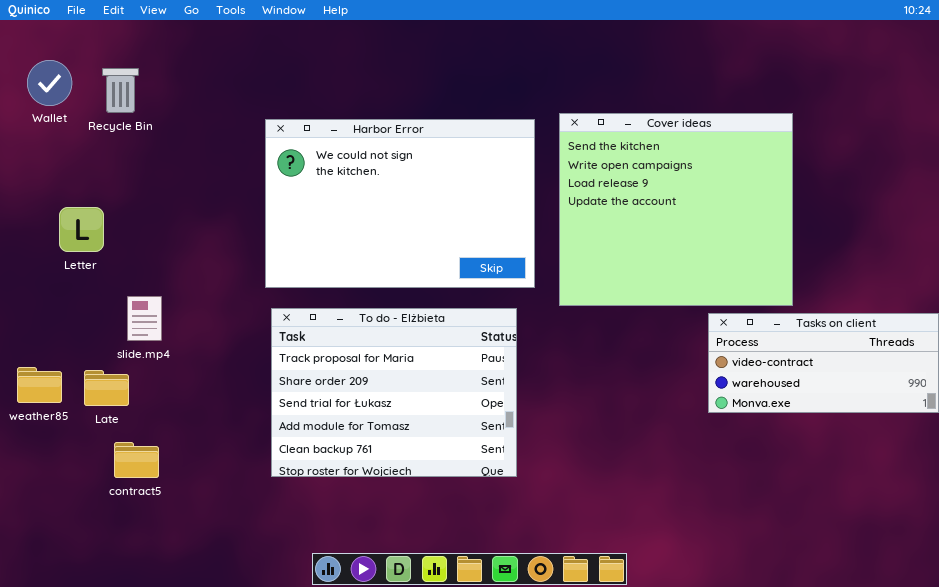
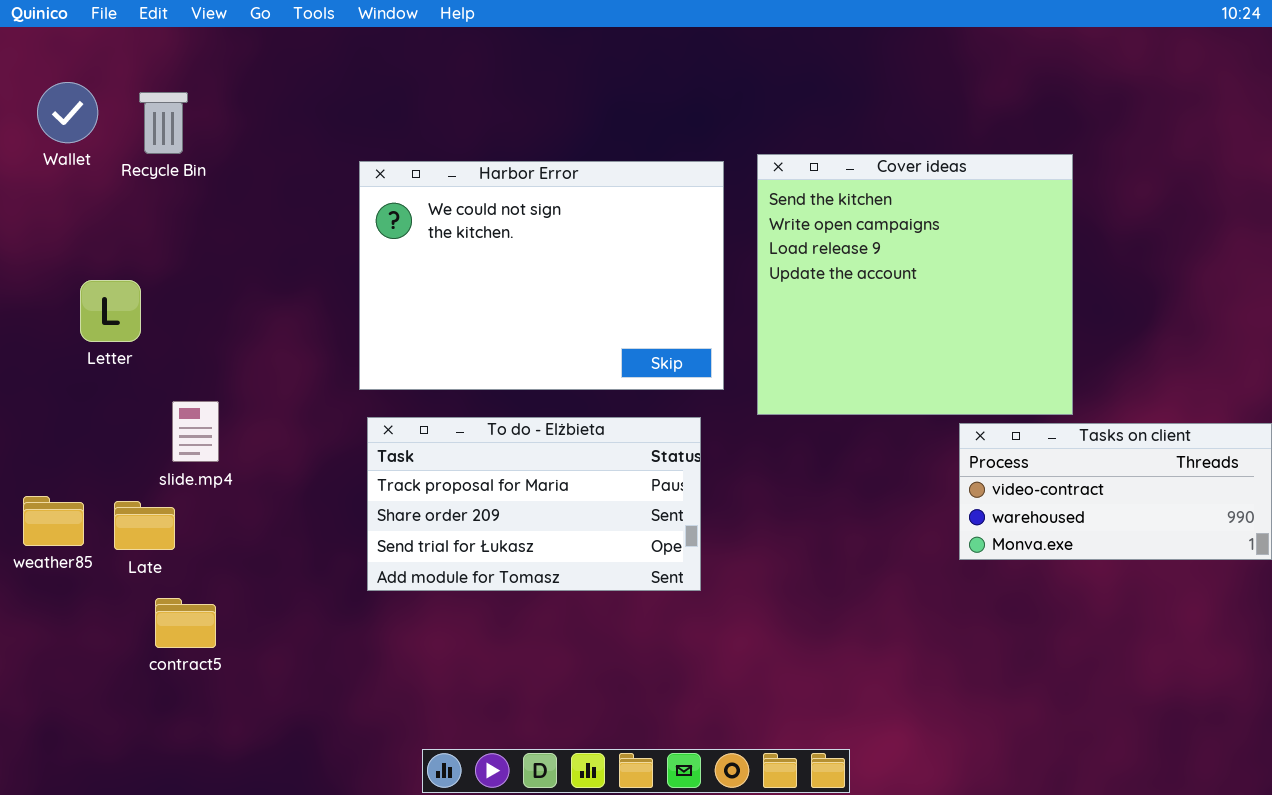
To do - Elżbieta: [271,308,517,477] -> [367,417,701,591], resized

